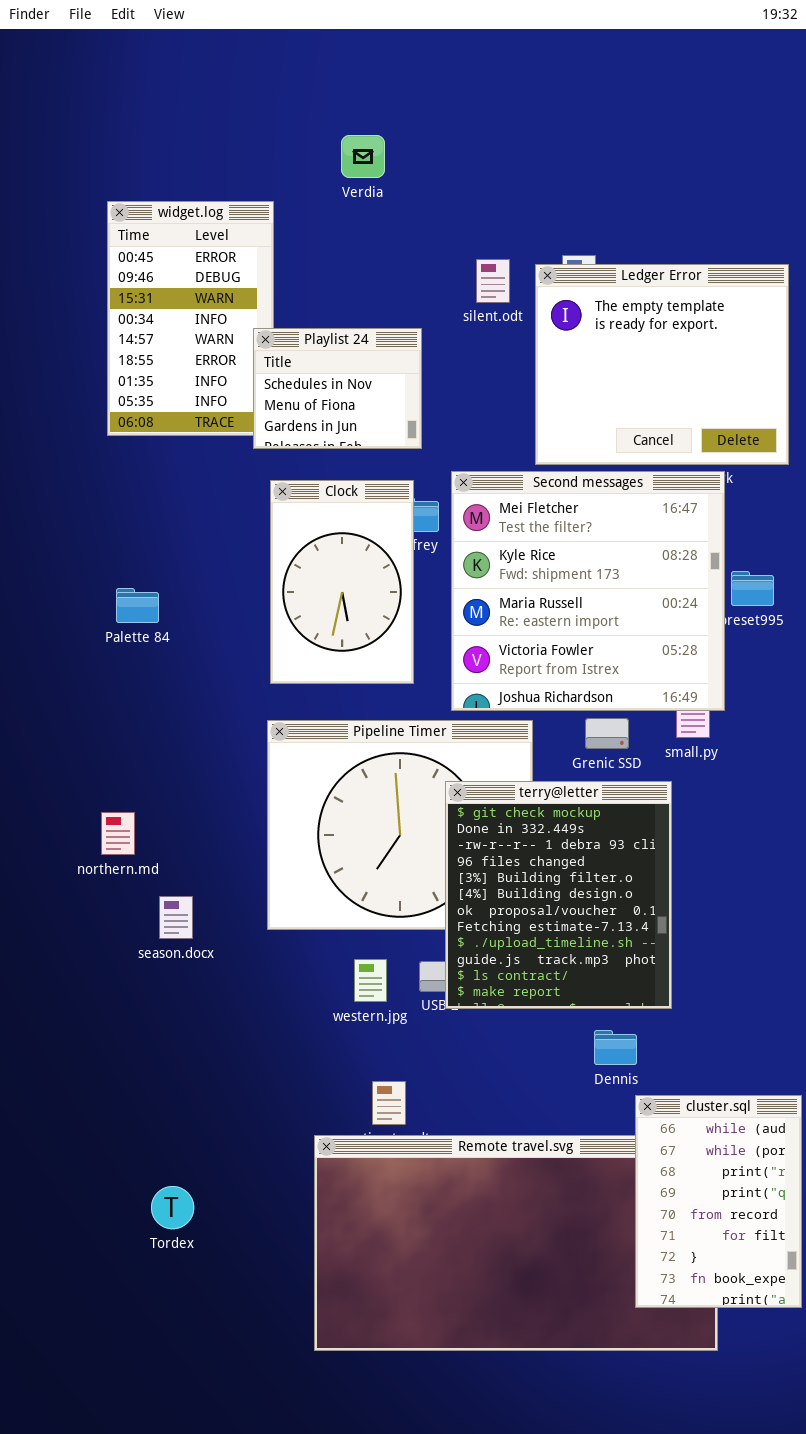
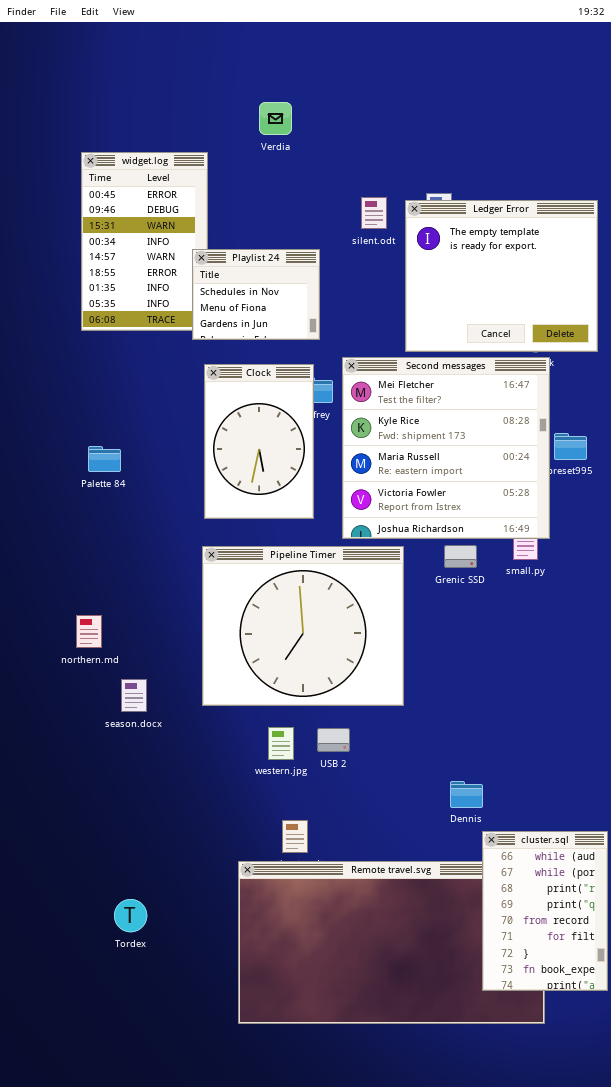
terry@letter: [445,781,672,1009] -> none, closed

